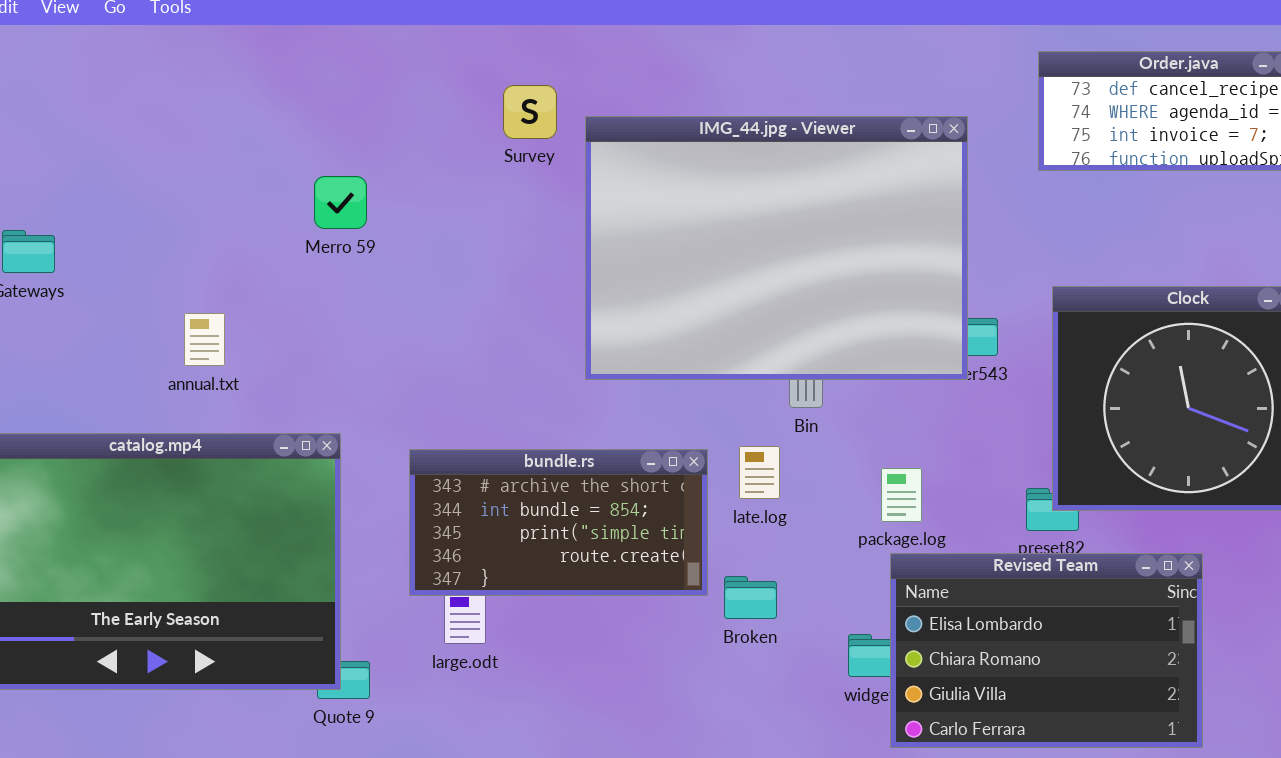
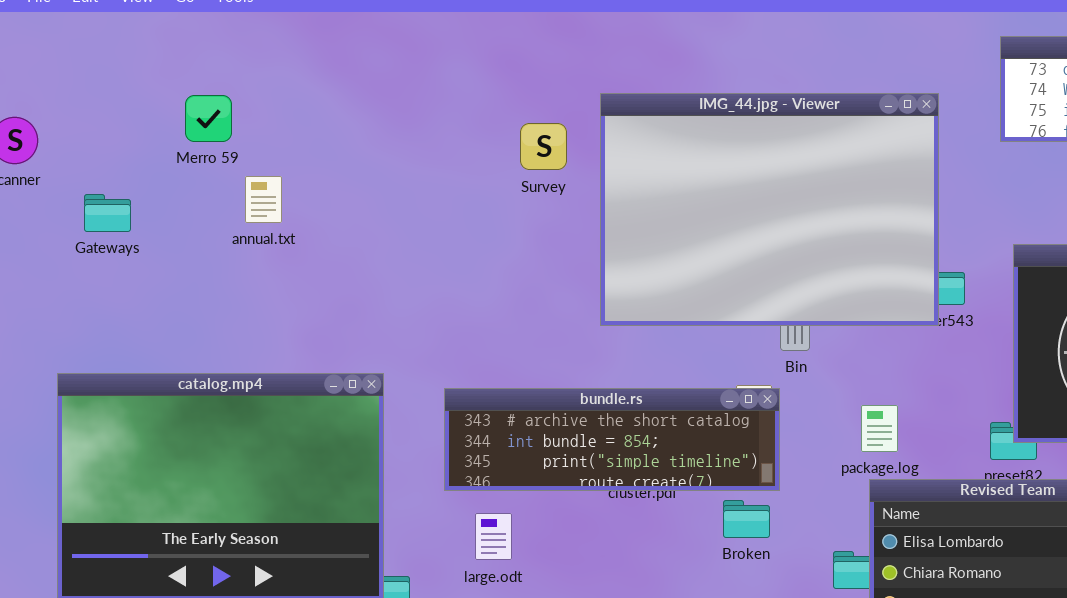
Survey: [503,85,557,139] -> [520,123,567,170], moved
Merro 59: [314,176,367,229] -> [185,95,232,142], moved
annual.txt: [184,313,225,366] -> [245,176,282,223], moved
bundle.rs: [409,449,708,596] -> [444,388,780,491], resized

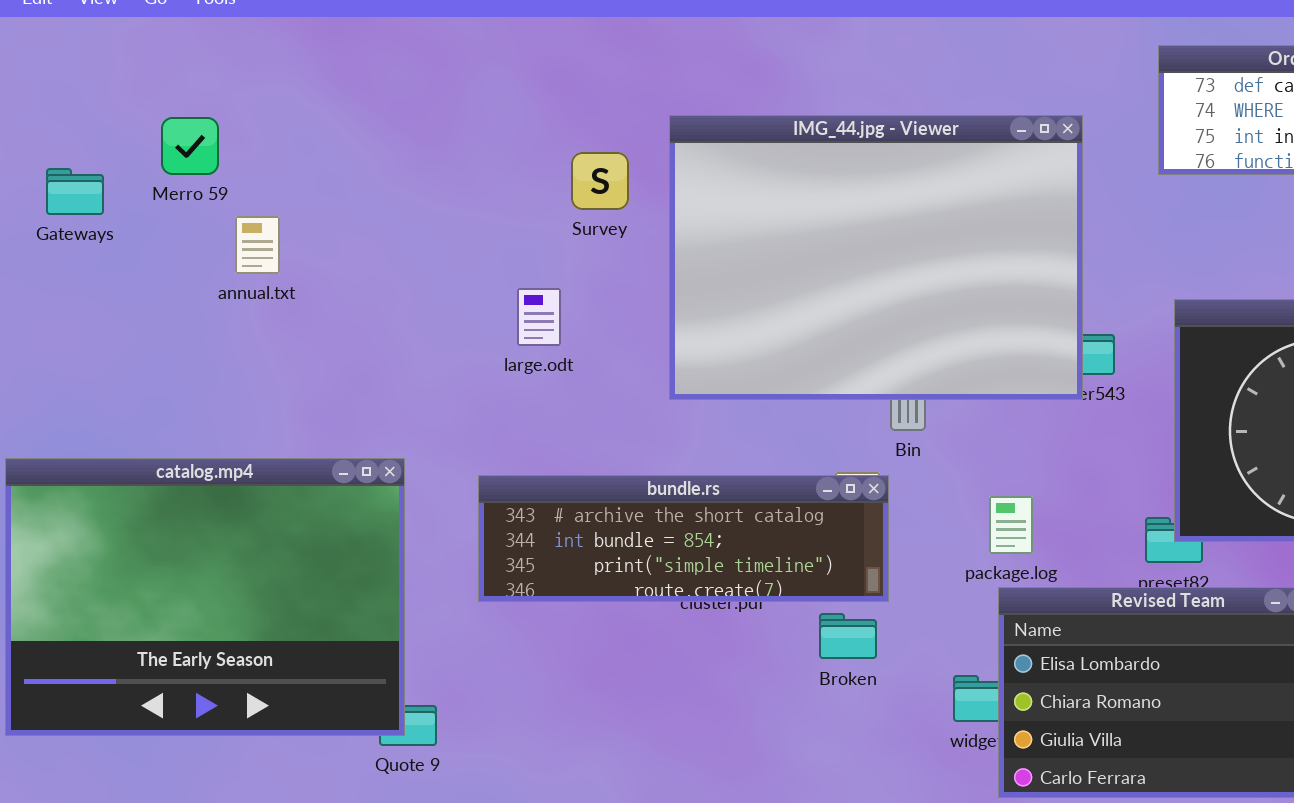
Gateways: [84,194,131,232] -> [46,168,104,215], moved
large.odt: [475,513,512,560] -> [517,288,561,346], moved

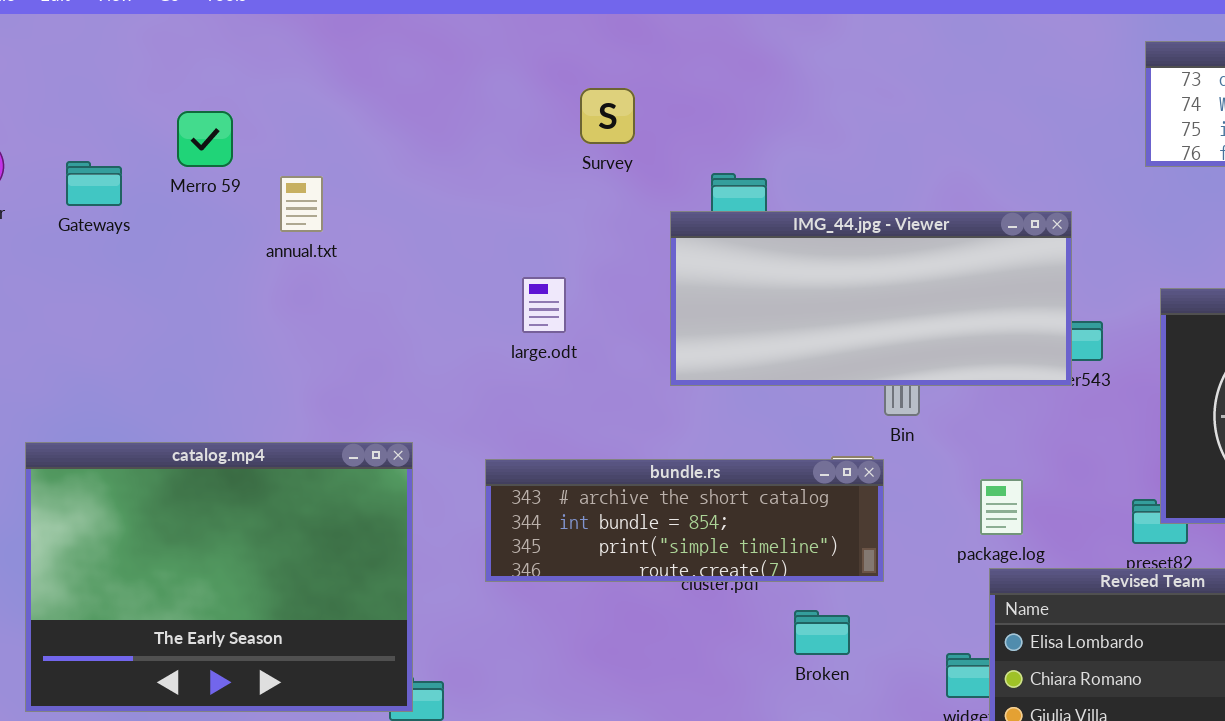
IMG_44.jpg - Viewer: [669,115,1083,400] -> [670,211,1072,386], resized
Survey: [571,152,629,210] -> [580,88,635,144], moved
annual.txt: [235,216,280,274] -> [280,176,323,232], moved
Broken: [819,613,877,659] -> [794,610,850,655], moved

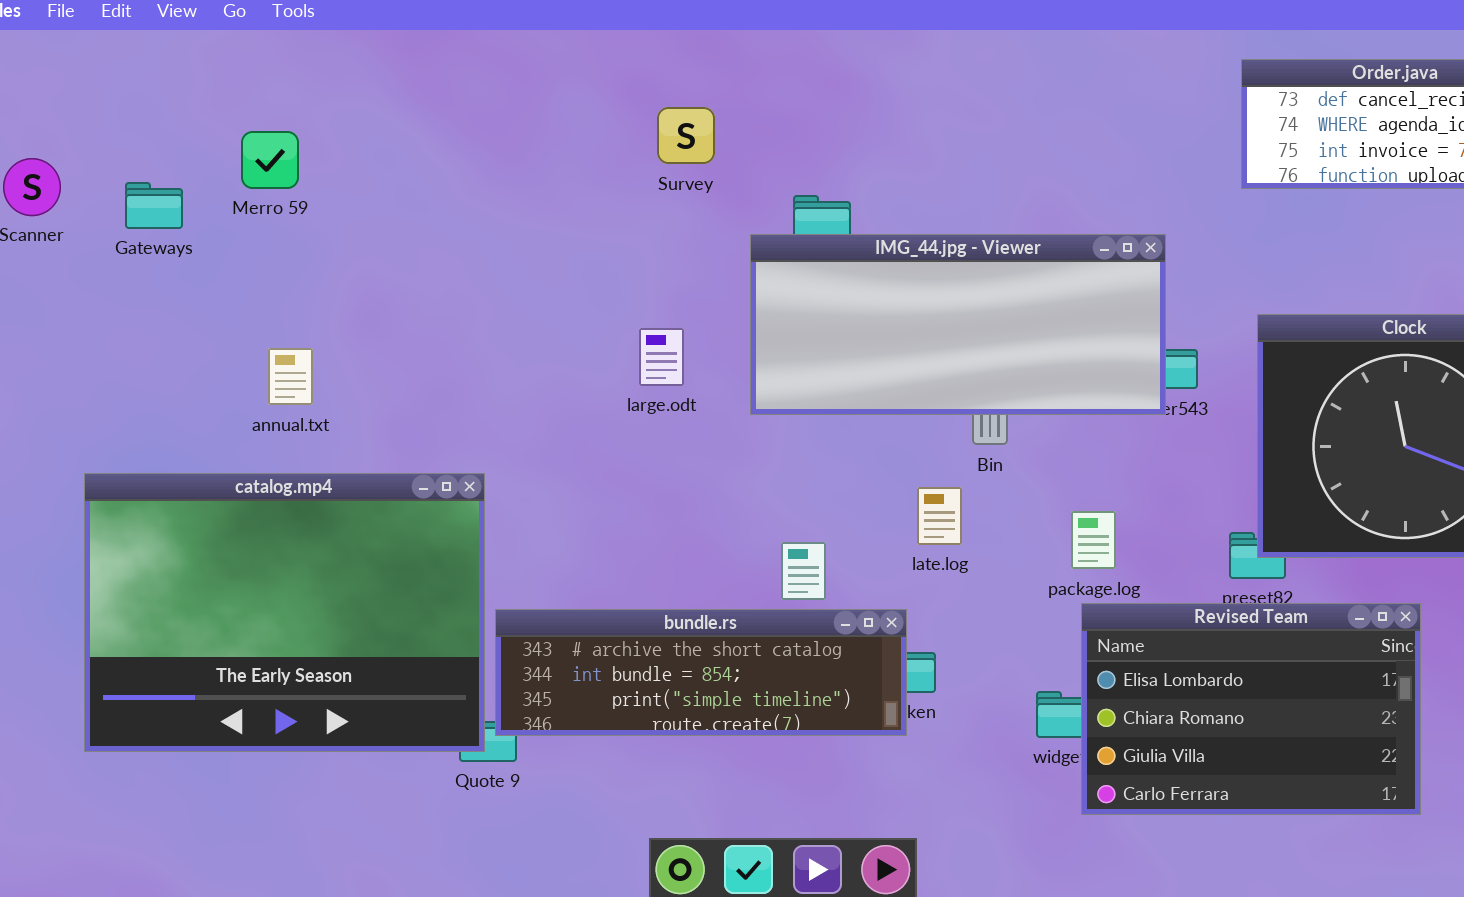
annual.txt: [280,176,323,232] -> [268,348,313,405], moved
large.odt: [522,277,566,333] -> [639,328,684,386], moved
bundle.rs: [485,459,884,582] -> [495,609,907,736], moved

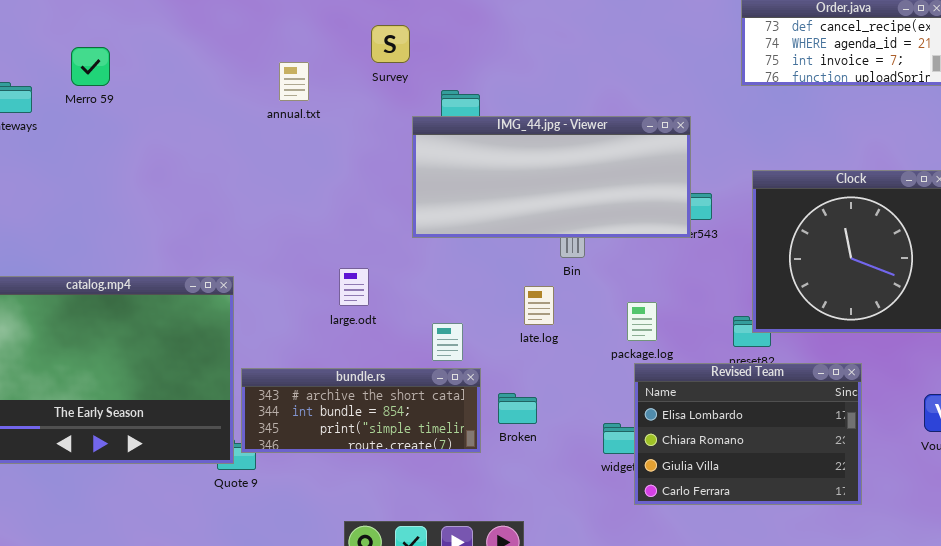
Survey: [657,107,715,164] -> [371,25,410,63], moved
large.odt: [639,328,684,386] -> [339,268,369,306], moved
annual.txt: [268,348,313,405] -> [279,62,309,101], moved
bundle.rs: [495,609,907,736] -> [241,368,481,453], resized

